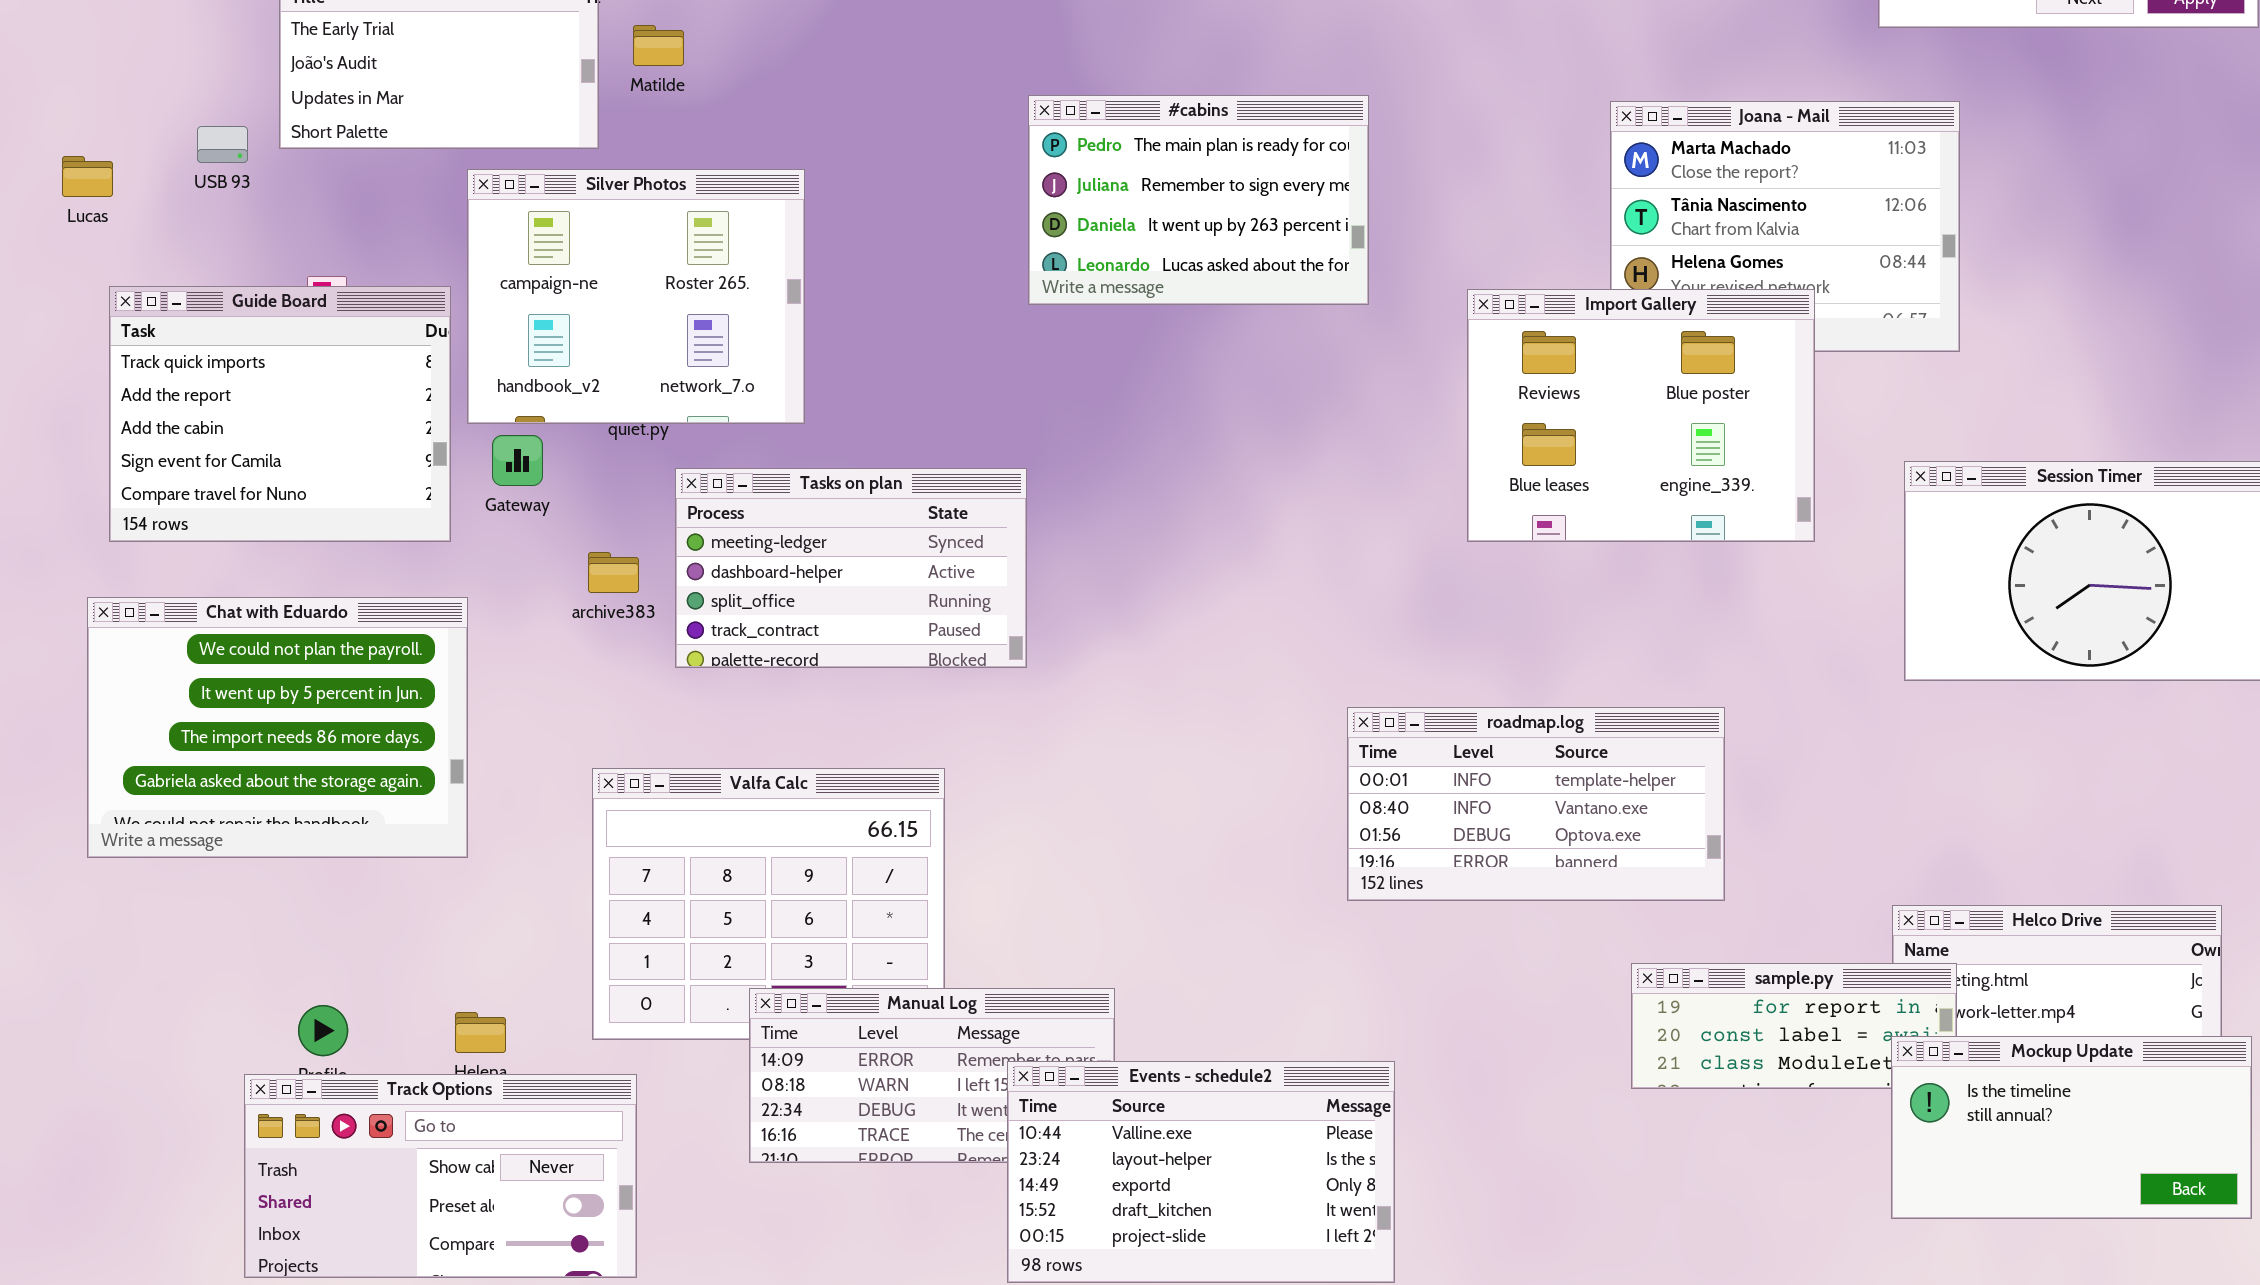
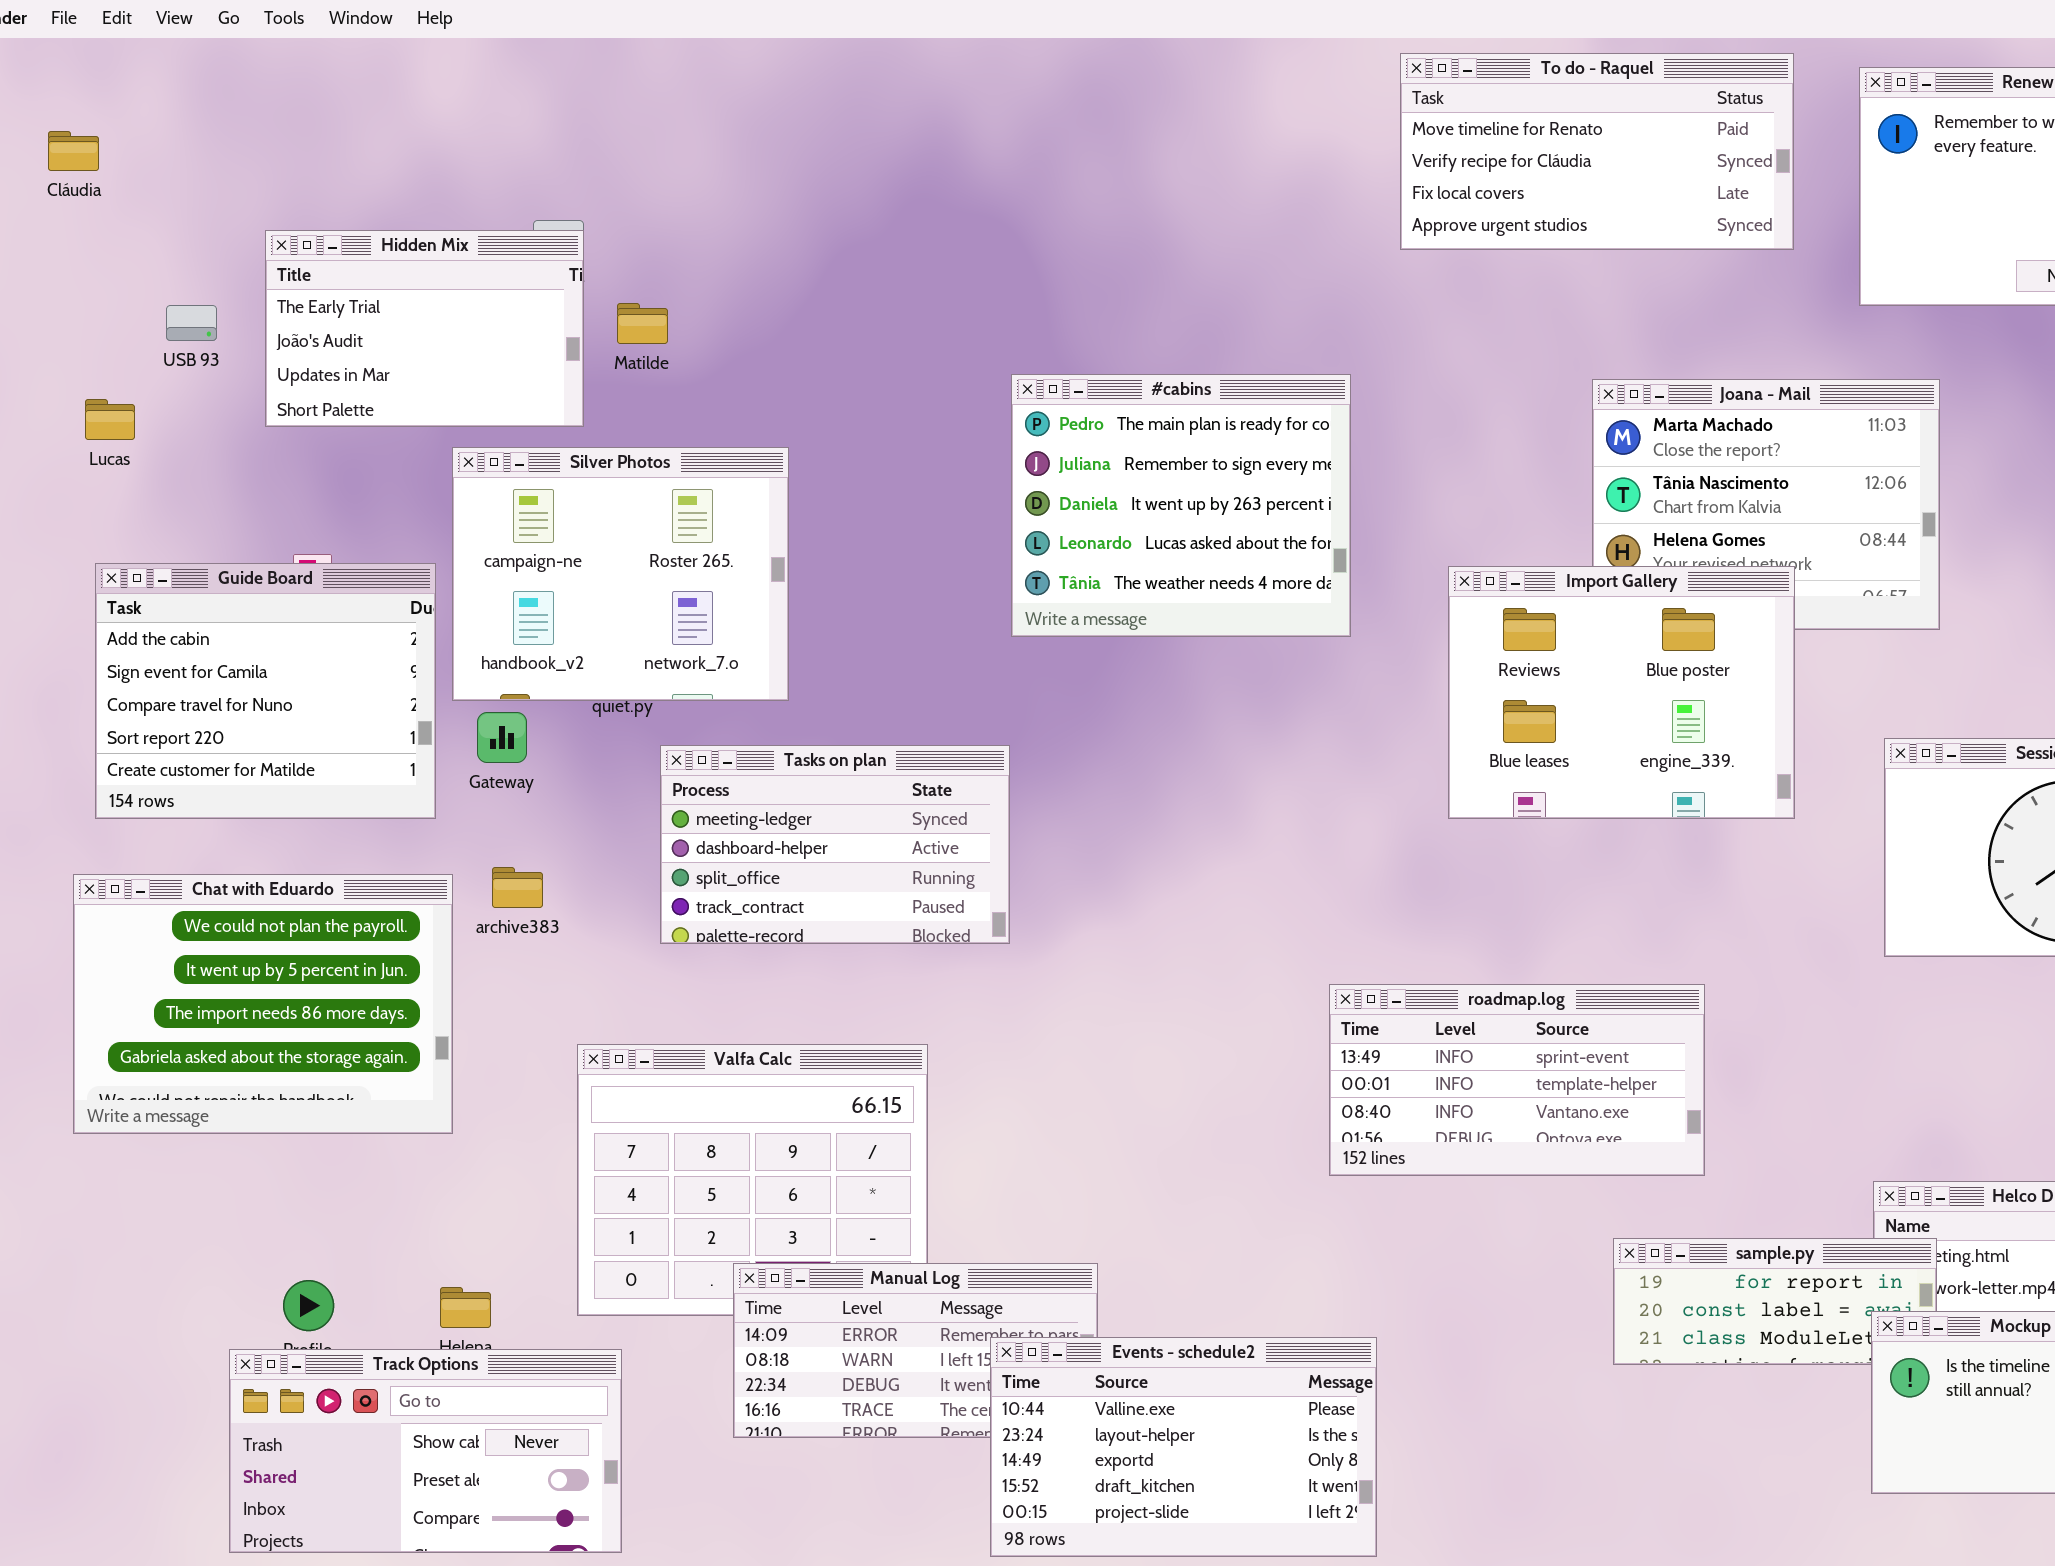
#cabins: [1028,95,1369,305] -> [1011,374,1351,637], resized
USB 93: [197,126,248,163] -> [166,305,217,341], moved
Lucas: [62,156,113,197] -> [85,399,135,440], moved
Guide Board: [109,286,451,542] -> [95,563,436,819], scrolled down 2 rows
archive383: [588,552,639,593] -> [492,867,543,908], moved
roadmap.log: [1347,707,1725,901] -> [1329,984,1705,1176], scrolled up 1 row

